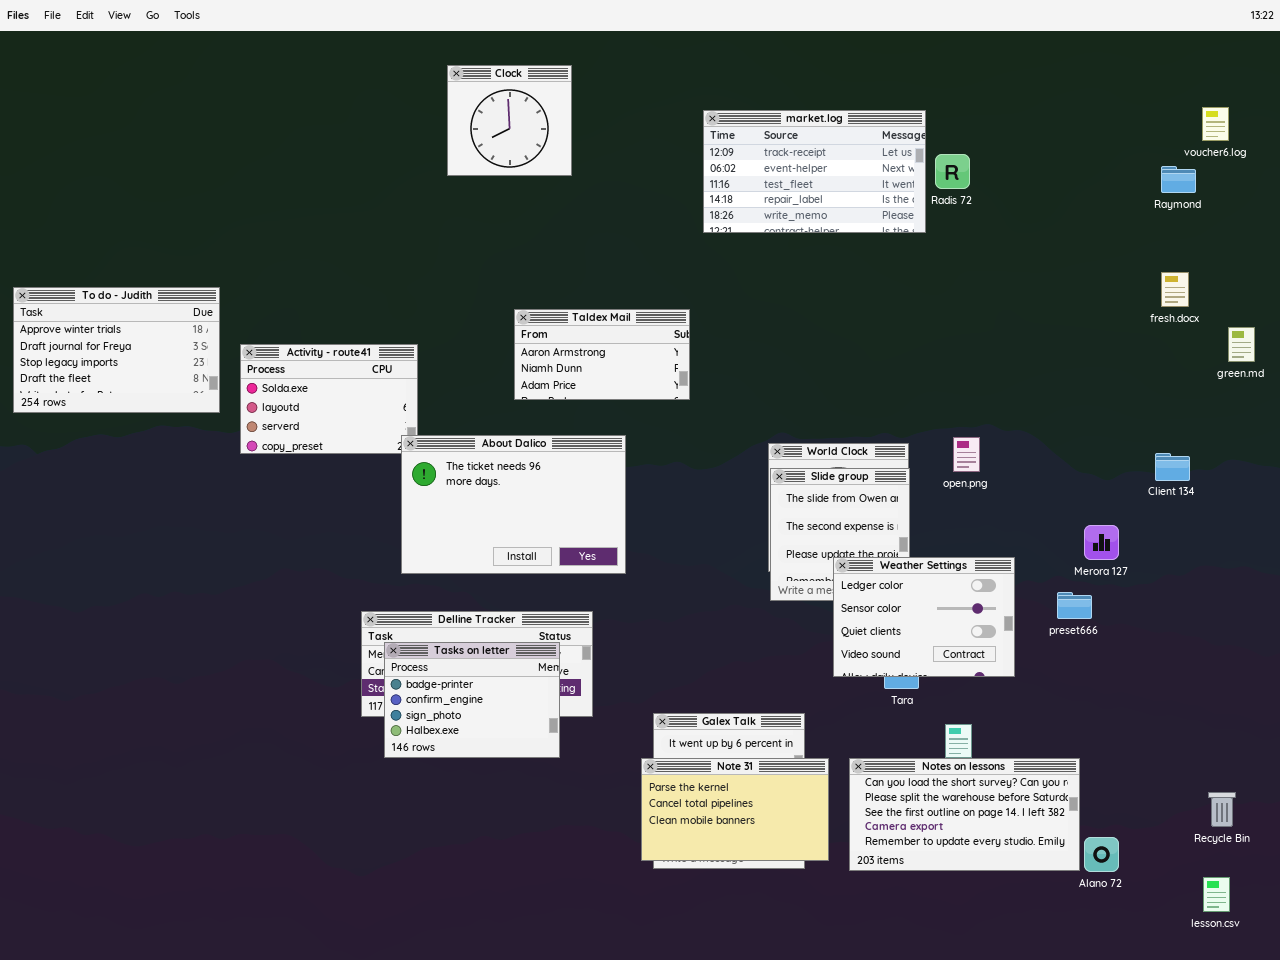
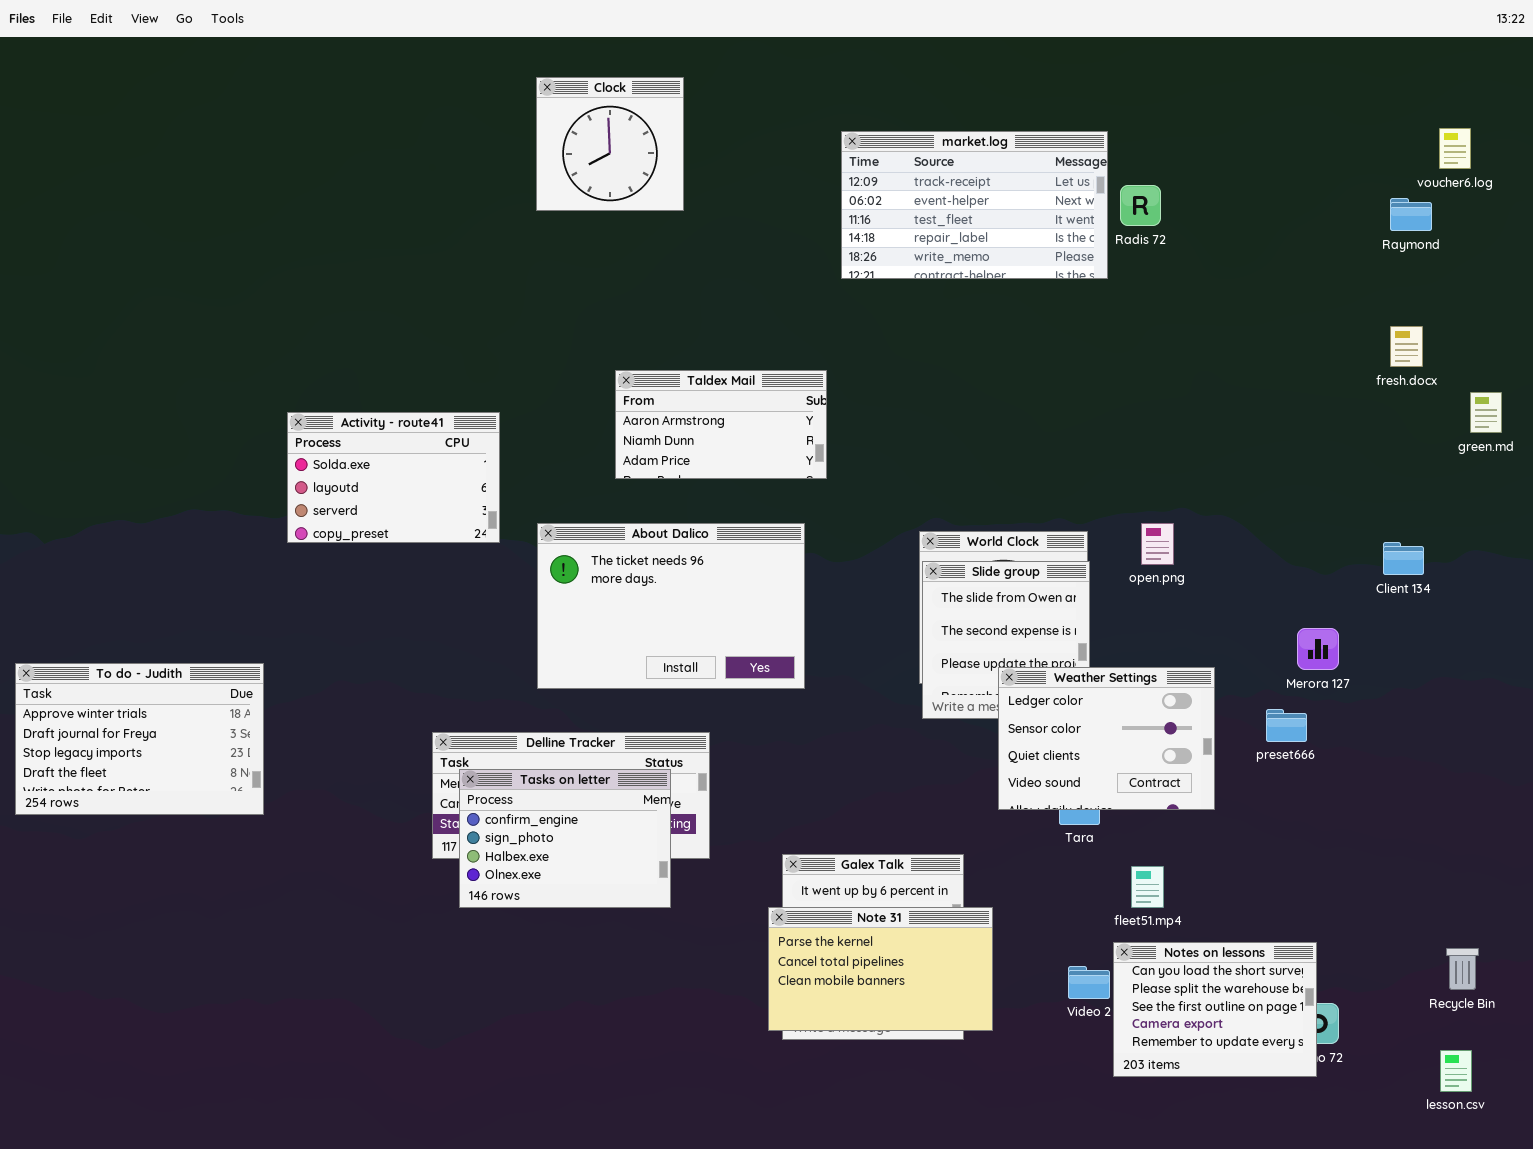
To do - Judith: [13,287,220,413] -> [15,663,264,815], moved
About Dalico: [401,435,626,574] -> [537,523,805,689], moved
Tasks on letter: [384,642,560,758] -> [459,769,671,908], scrolled down 1 row
Notes on lessons: [849,758,1080,871] -> [1113,942,1317,1077], moved, resized

